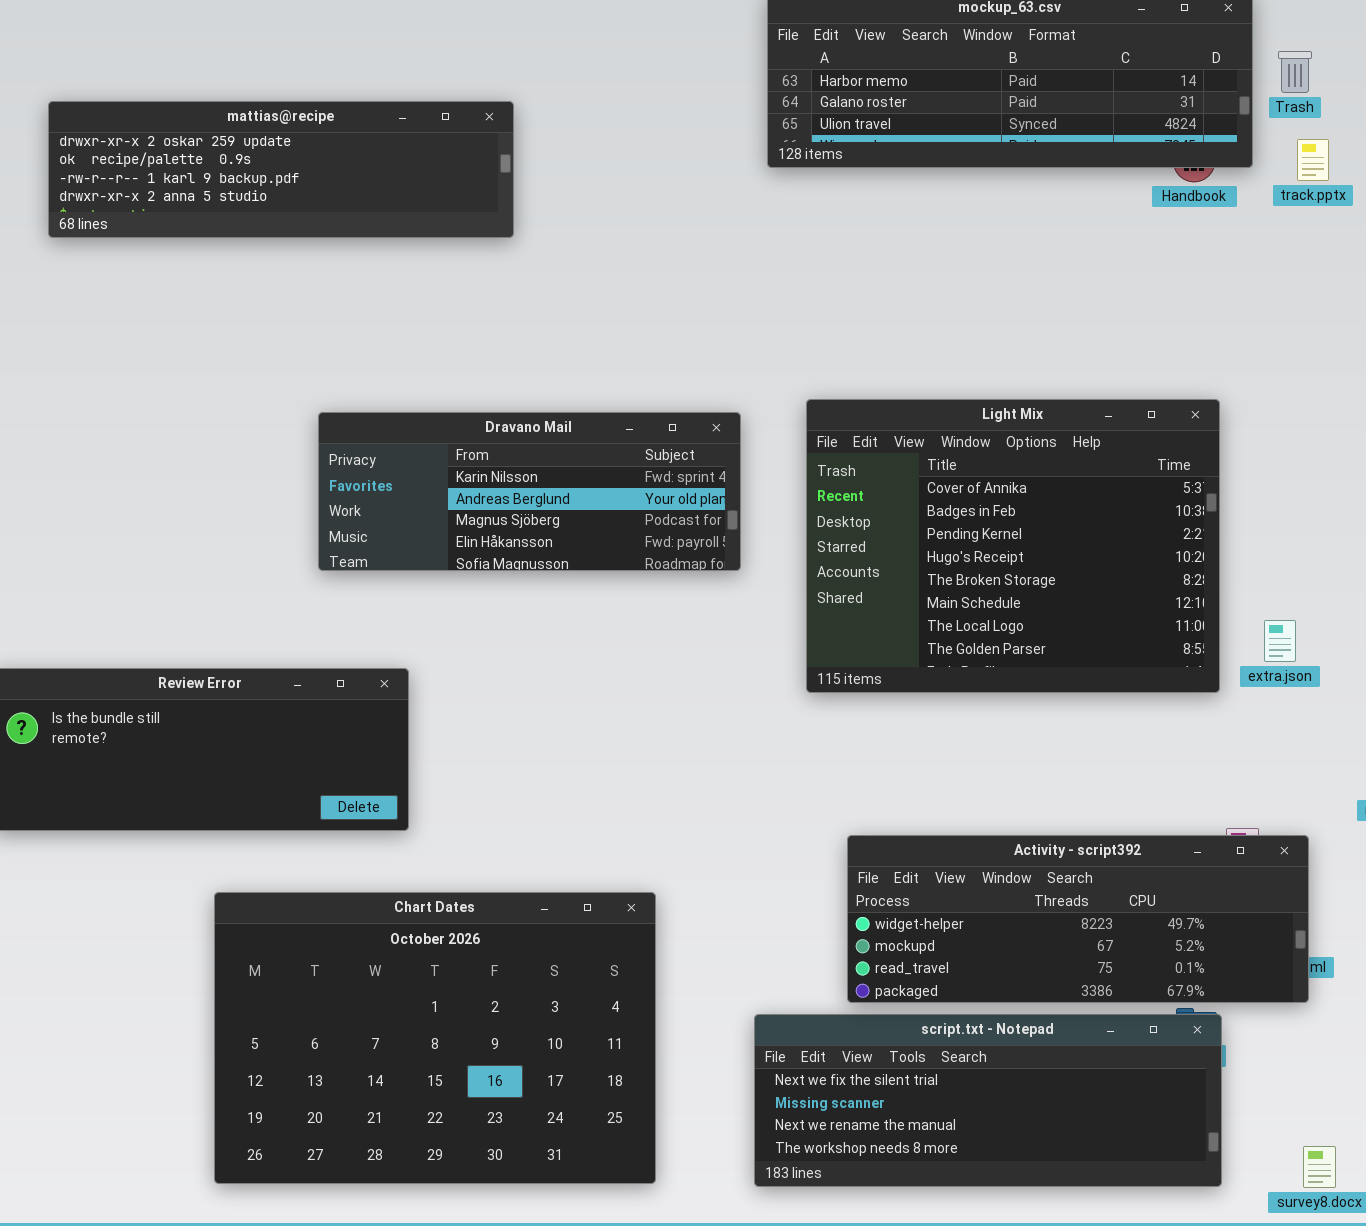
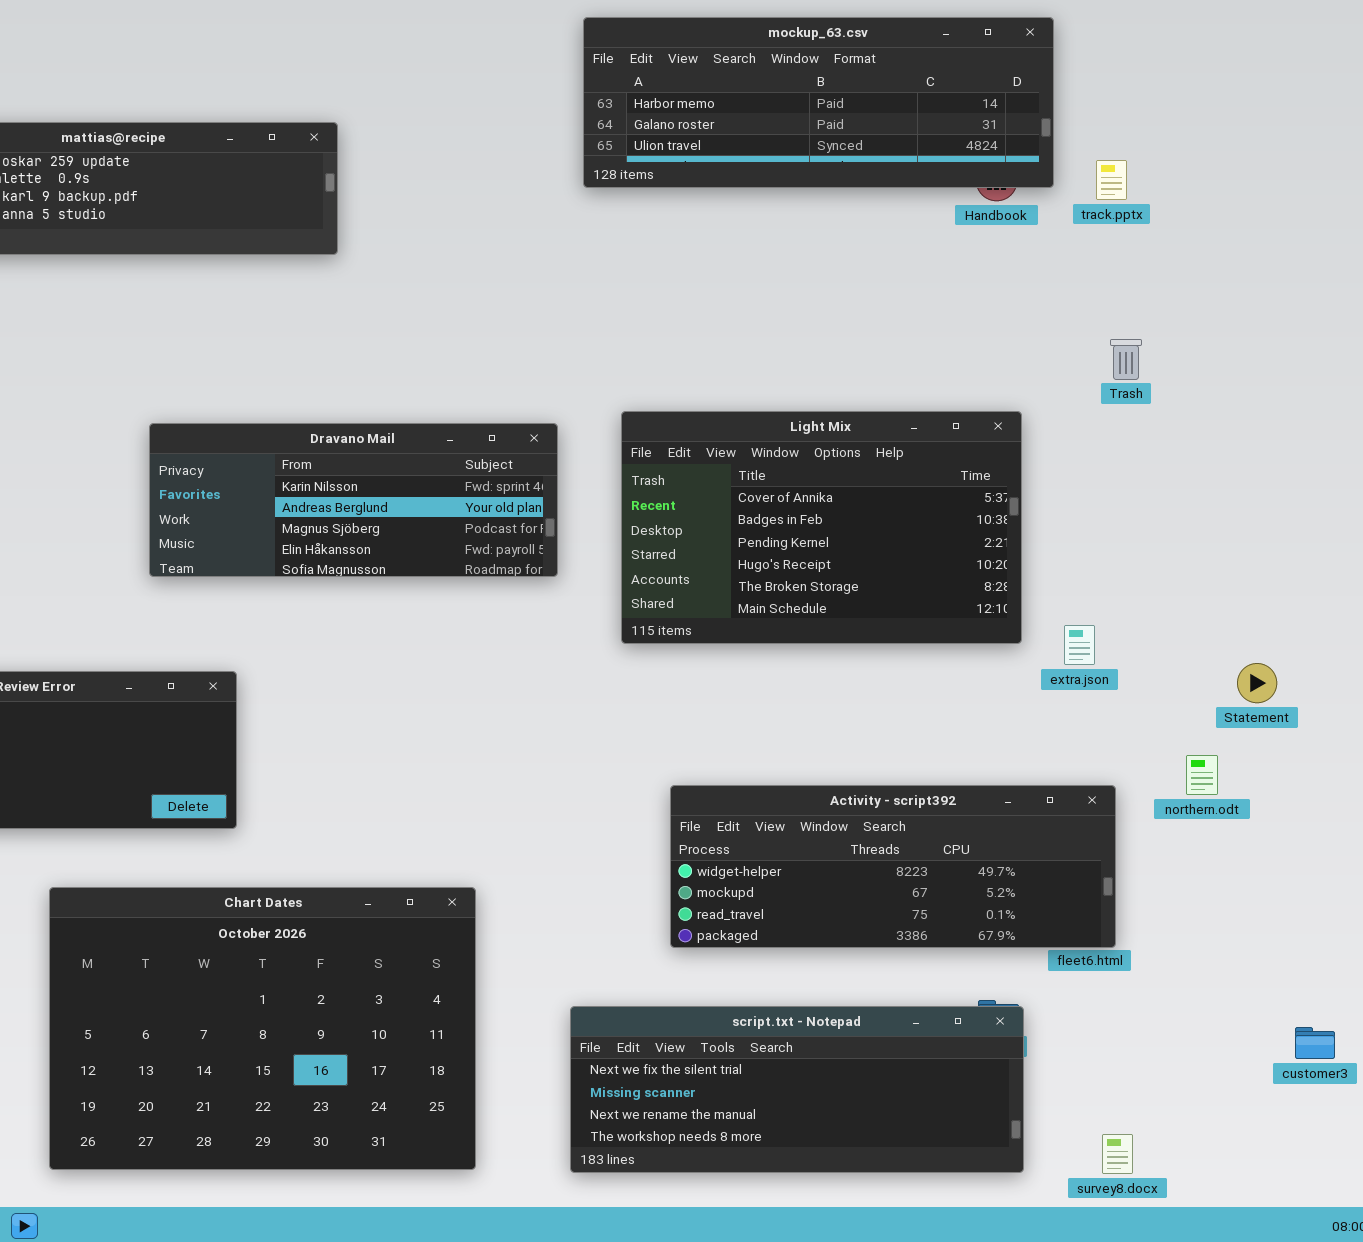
Trash: [1278,51,1312,93] -> [1110,339,1142,380], moved
Light Mix: [806,399,1220,693] -> [621,411,1022,644], resized
Activity - script392: [847,835,1309,1003] -> [670,785,1116,948], moved

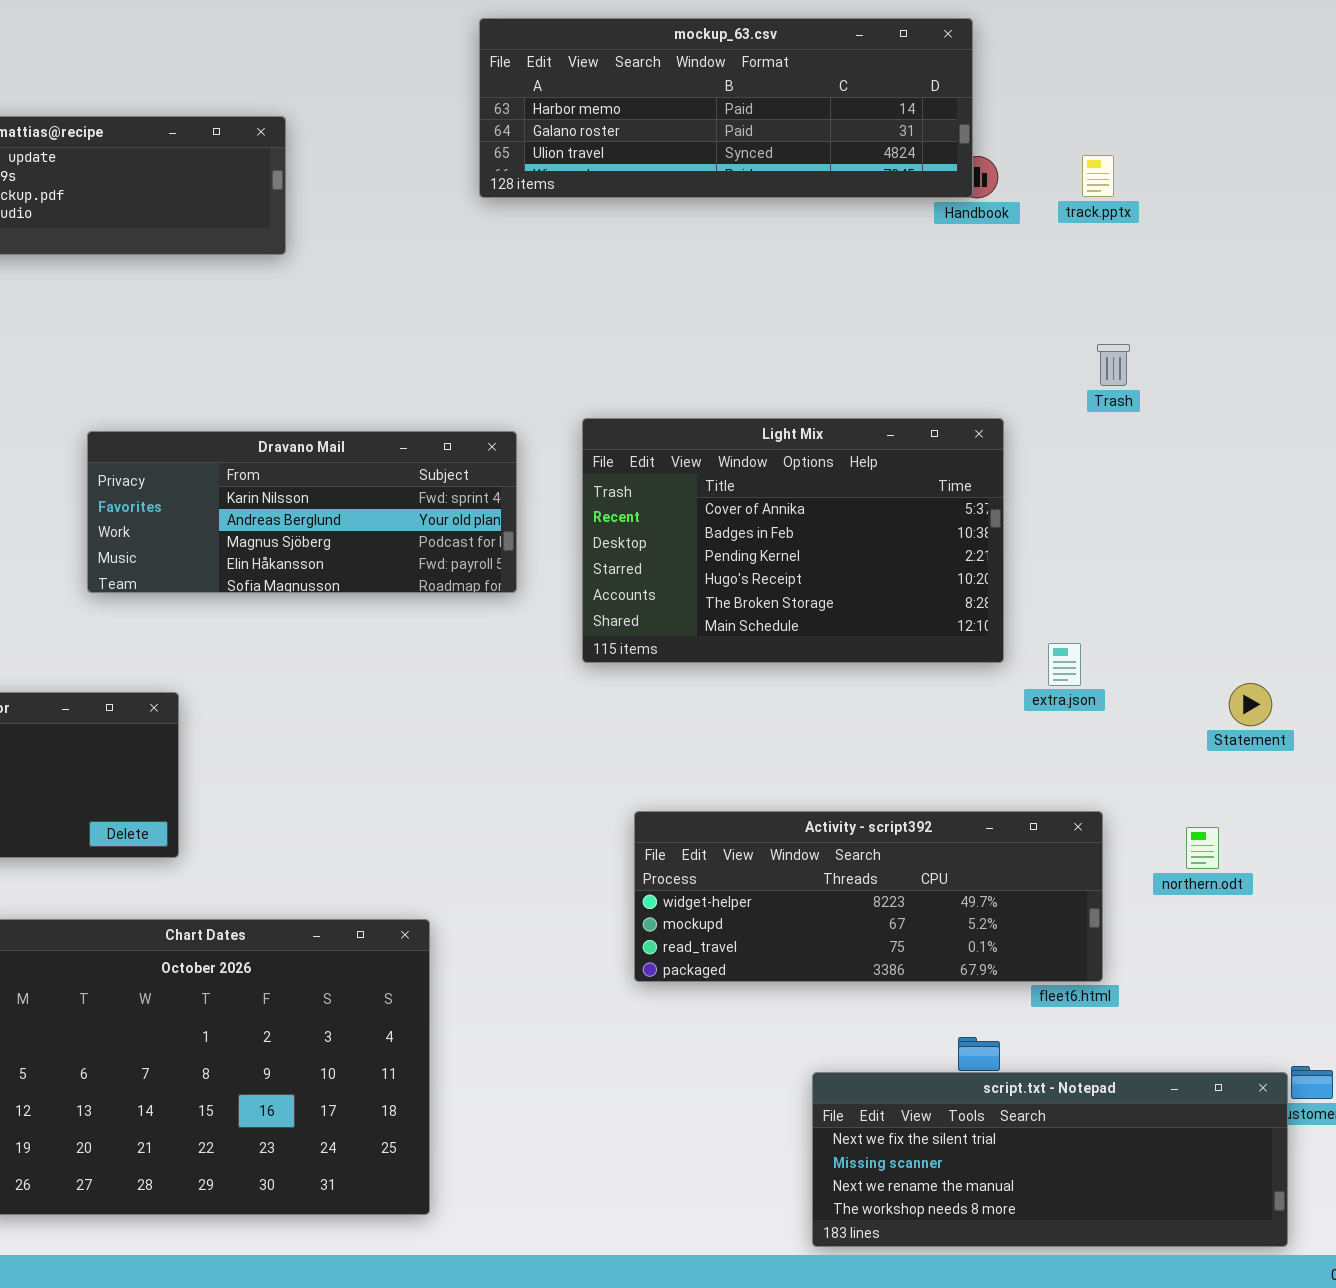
mockup_63.csv: [583,17,1054,188] -> [479,18,973,198], moved
northern.odt: [1186,755,1218,795] -> [1186,827,1219,869], moved
script.txt - Notepad: [570,1006,1024,1173] -> [812,1072,1288,1247], moved

